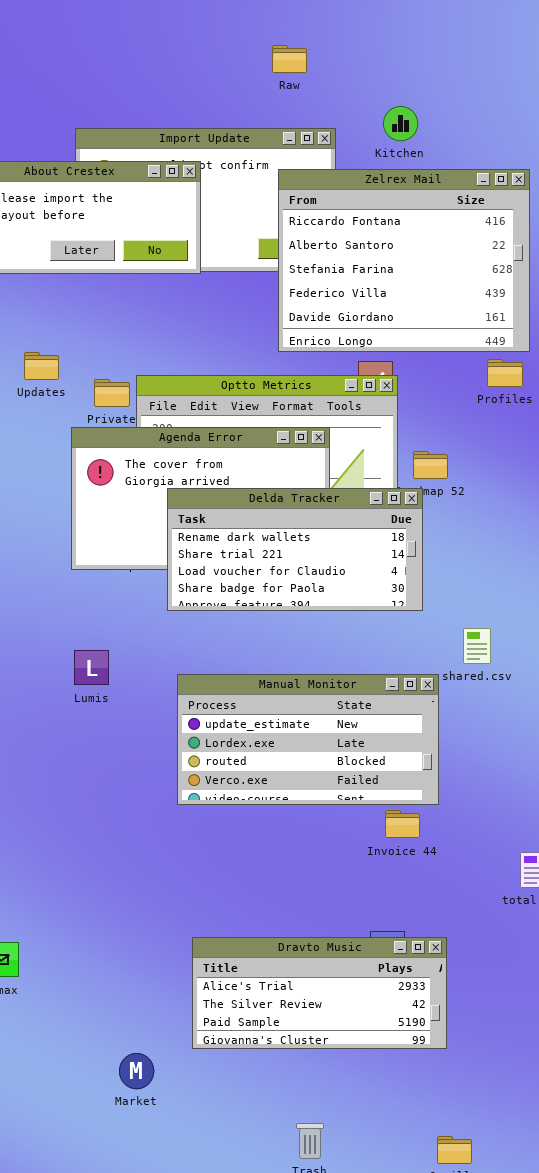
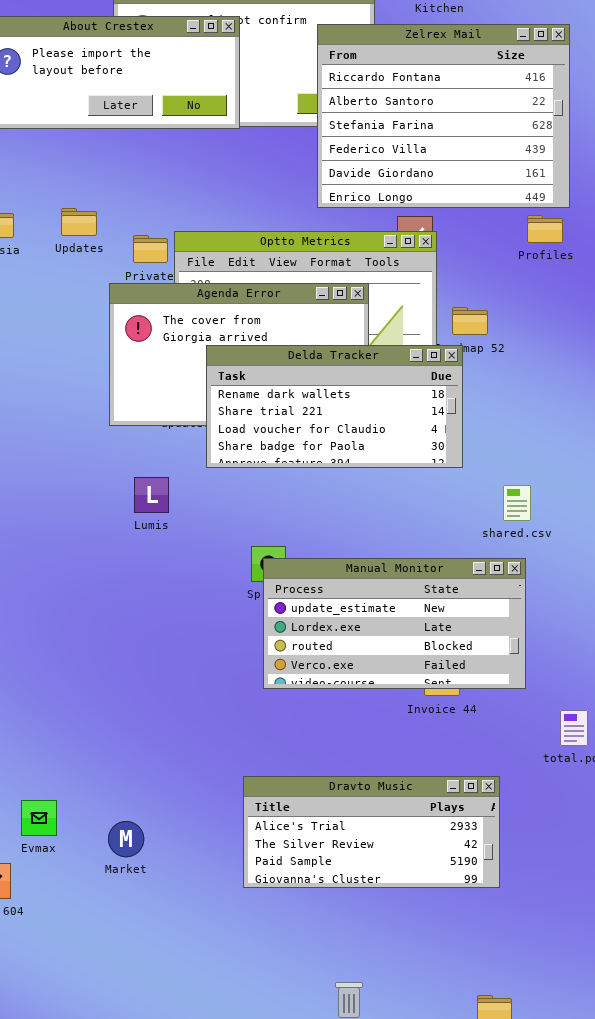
Lumis: [74,650,109,685] -> [134,477,169,513], moved
Manual Monitor: [177,674,439,805] -> [263,558,526,689], moved
Dravto Music: [192,937,447,1049] -> [243,776,500,888], moved
Market: [119,1053,154,1089] -> [108,821,144,857], moved

